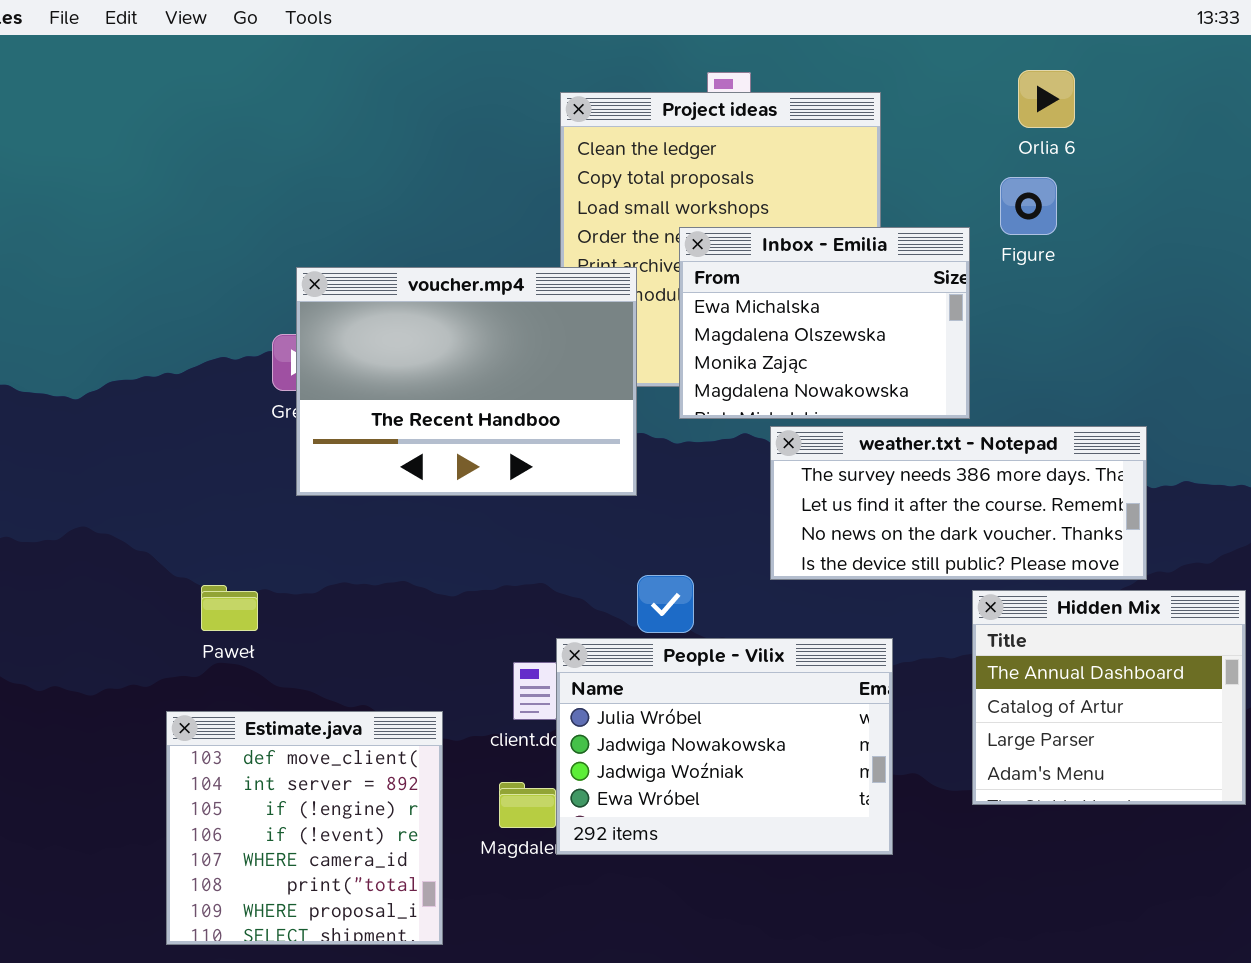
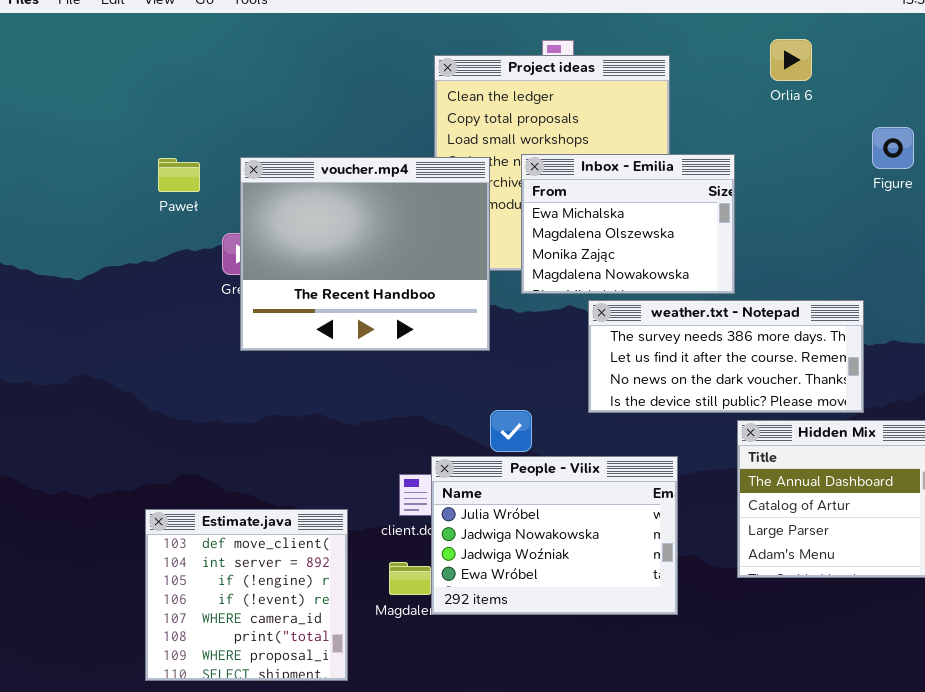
Figure: [1000,177,1057,235] -> [872,127,914,169], moved
voucher.mp4: [296,267,637,496] -> [240,157,490,351], resized
Paweł: [201,585,258,631] -> [158,158,200,192], moved

